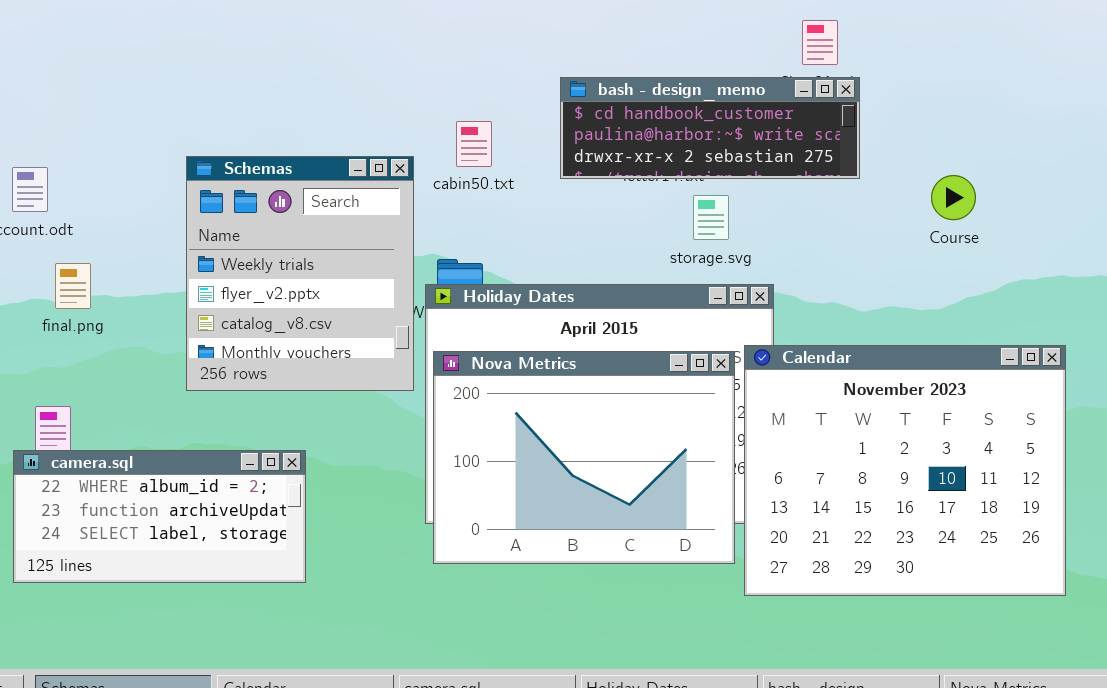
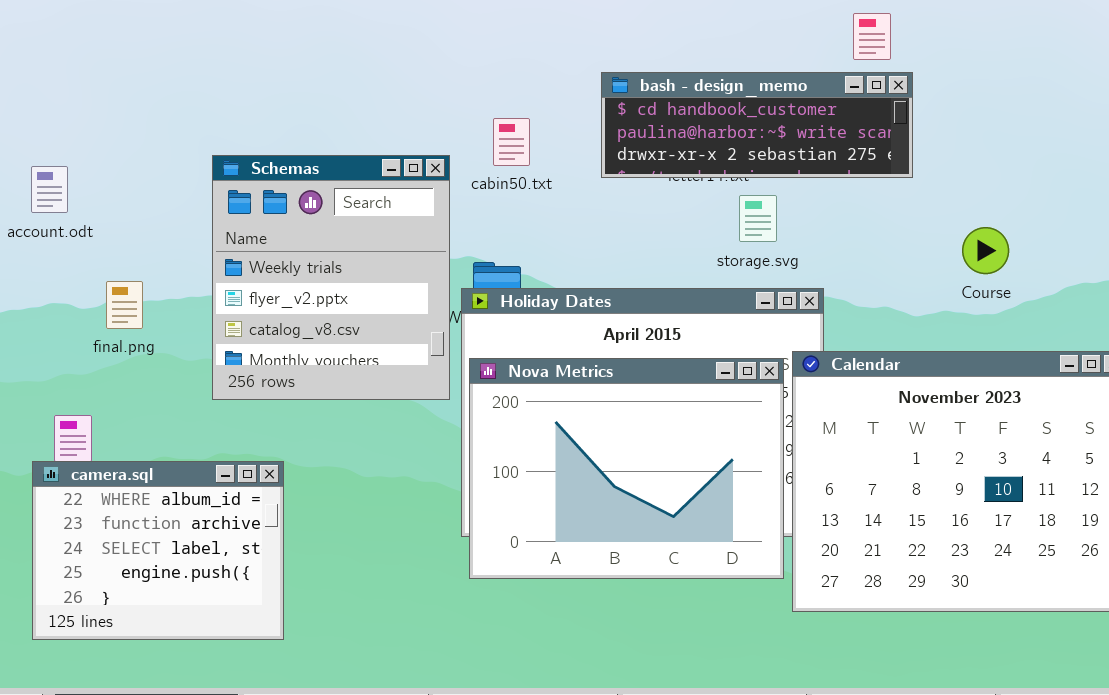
Course: [931,175,976,220] -> [962,227,1009,274], moved
final.png: [55,263,91,309] -> [106,281,143,329], moved
camera.sql: [13,450,306,583] -> [32,461,284,640], resized

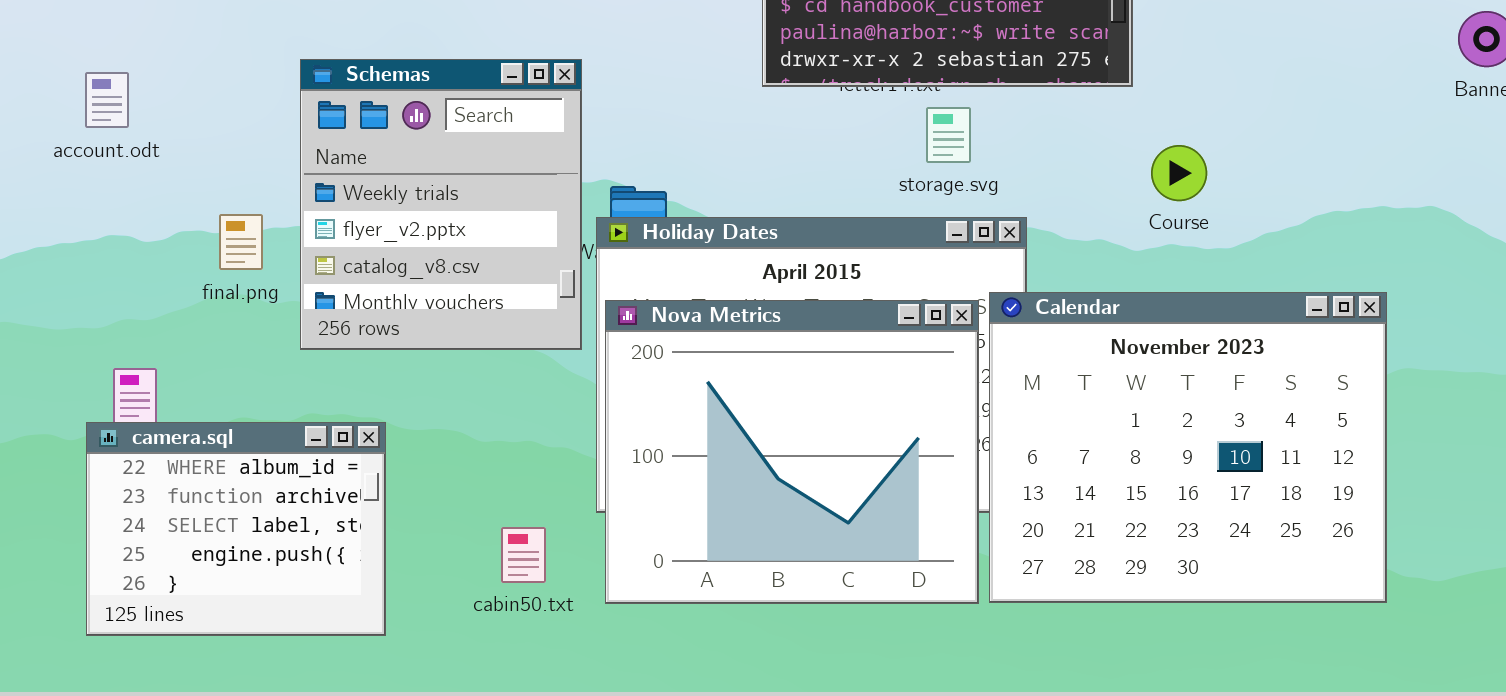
cabin50.txt: [493,118,530,166] -> [501,527,546,583], moved
Course: [962,227,1009,274] -> [1151,145,1207,201], moved
final.png: [106,281,143,329] -> [219,214,263,270], moved
Nova Metrics: [469,358,784,579] -> [605,300,979,604], resized

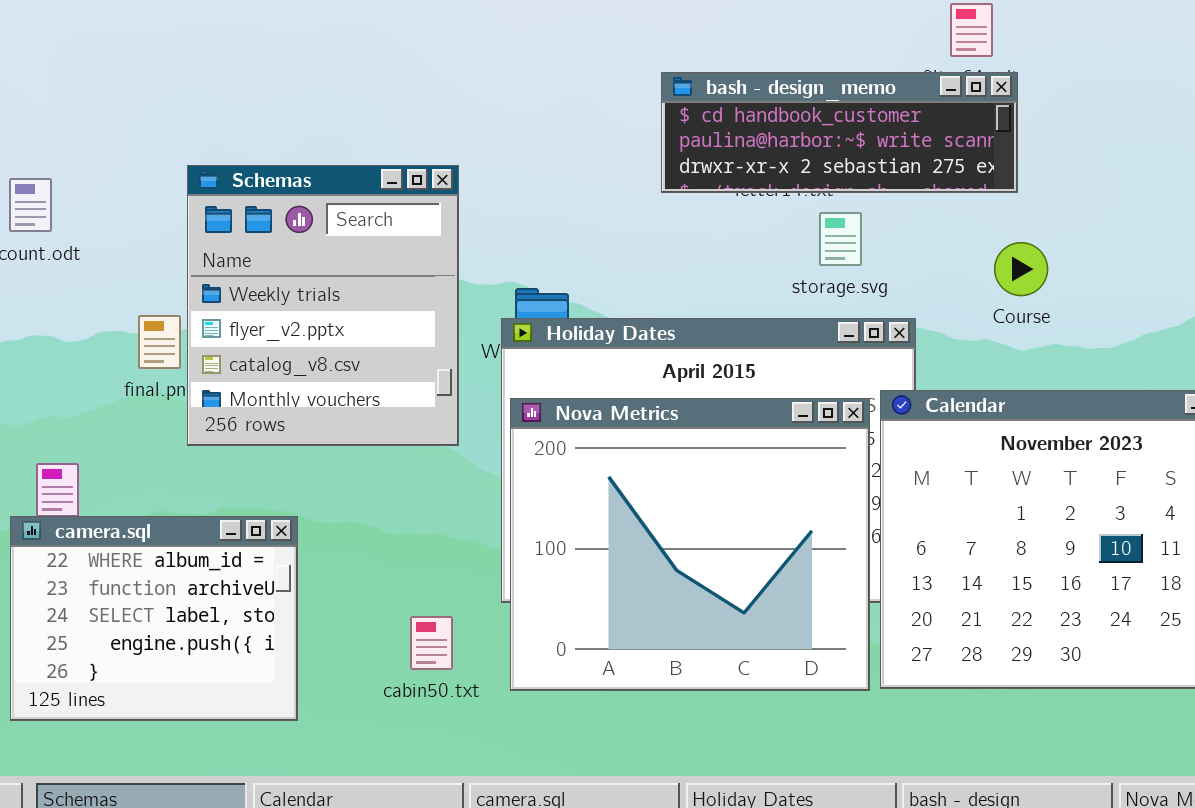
Schemas: [300,59,582,350] -> [187,165,459,446], moved
Course: [1151,145,1207,201] -> [994,242,1048,296], moved

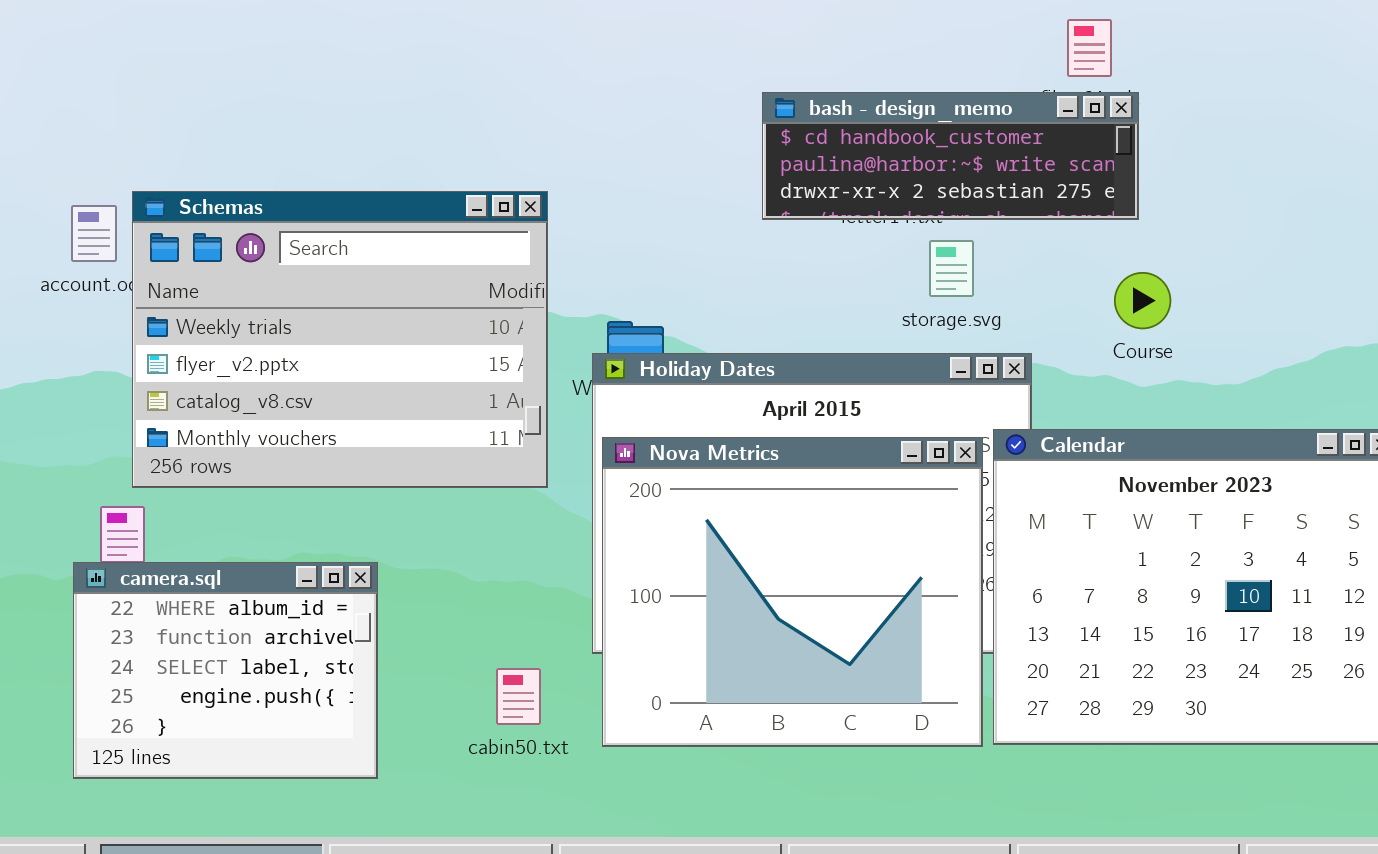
Schemas: [187,165,459,446] -> [132,191,548,488], resized

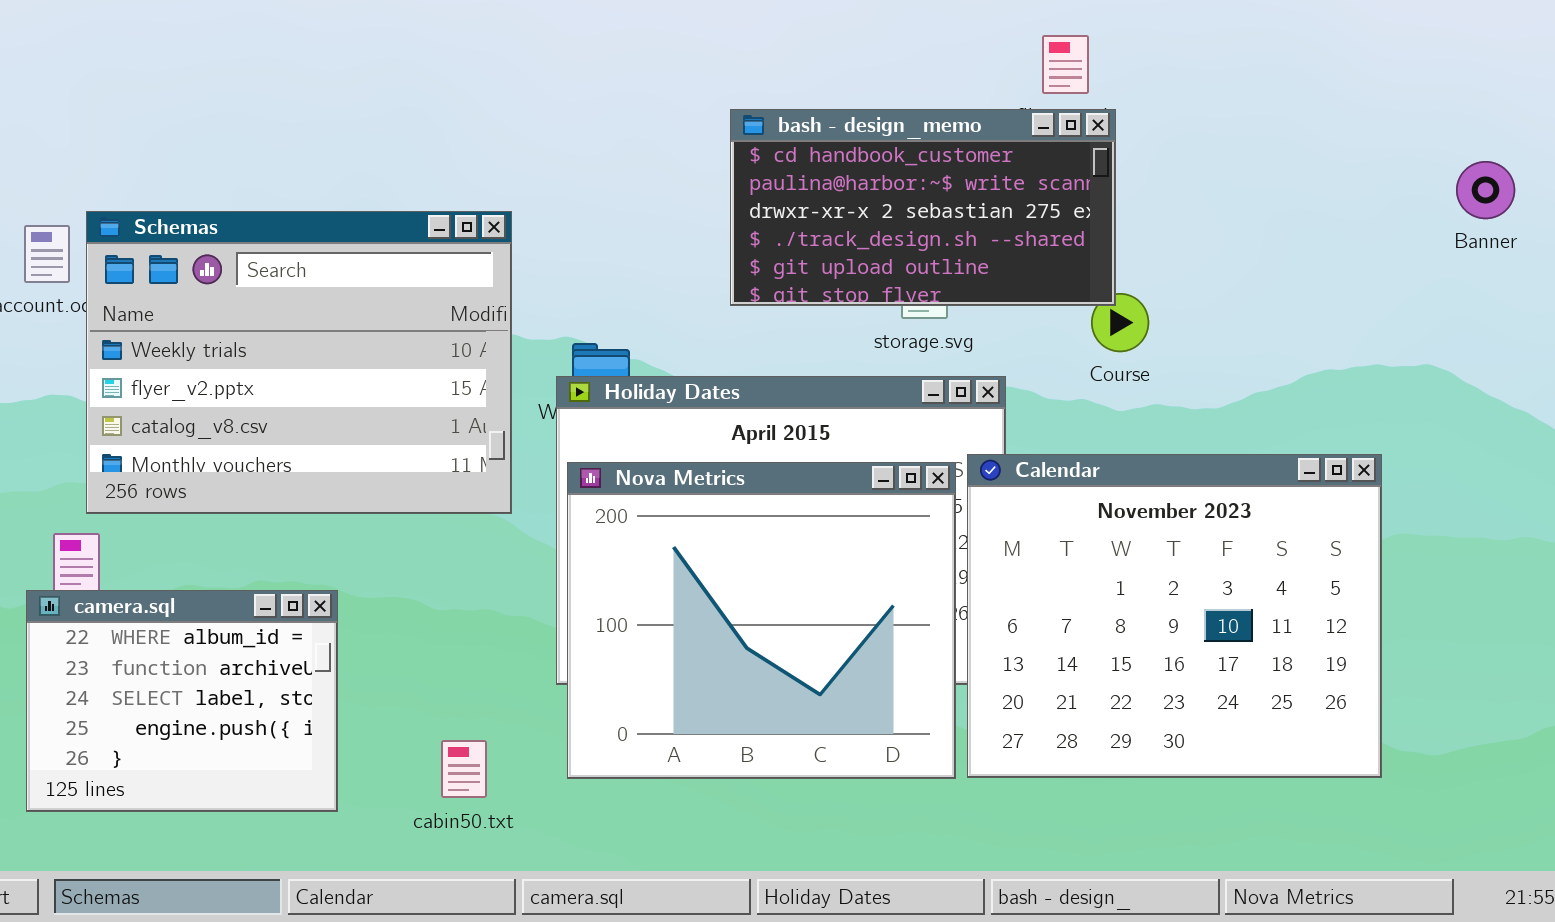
bash - design_memo: [762,92,1139,220] -> [730,109,1116,306], resized
cabin50.txt: [496,668,541,725] -> [441,740,487,798], moved

